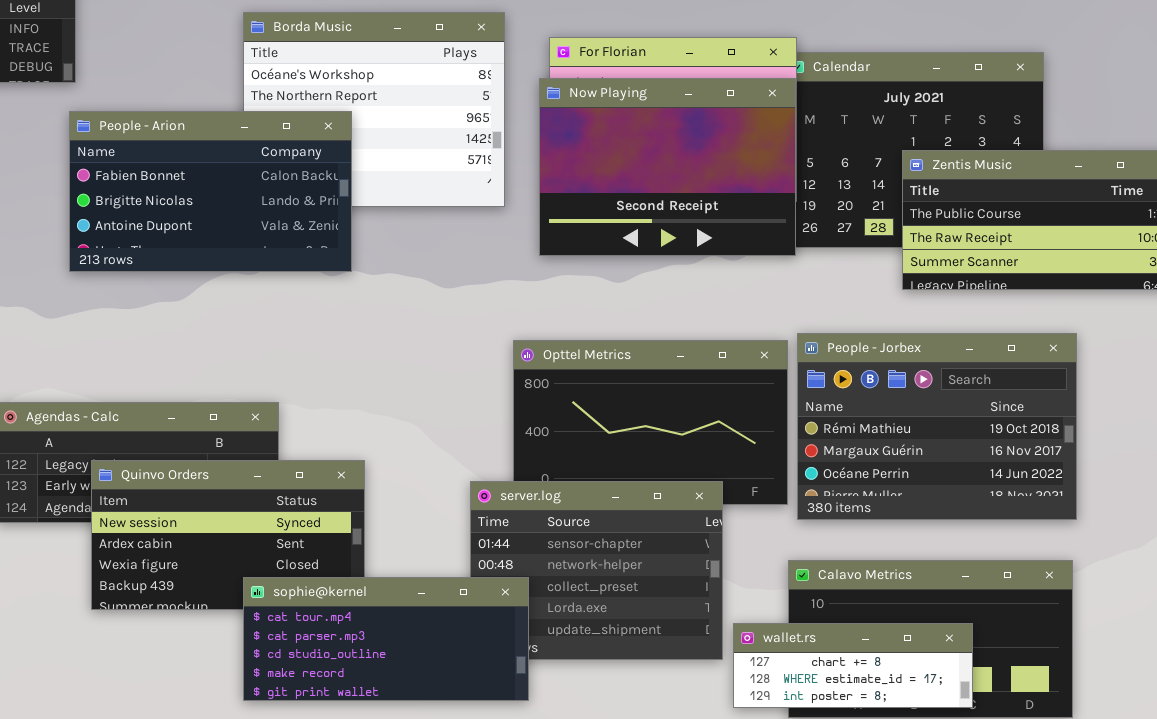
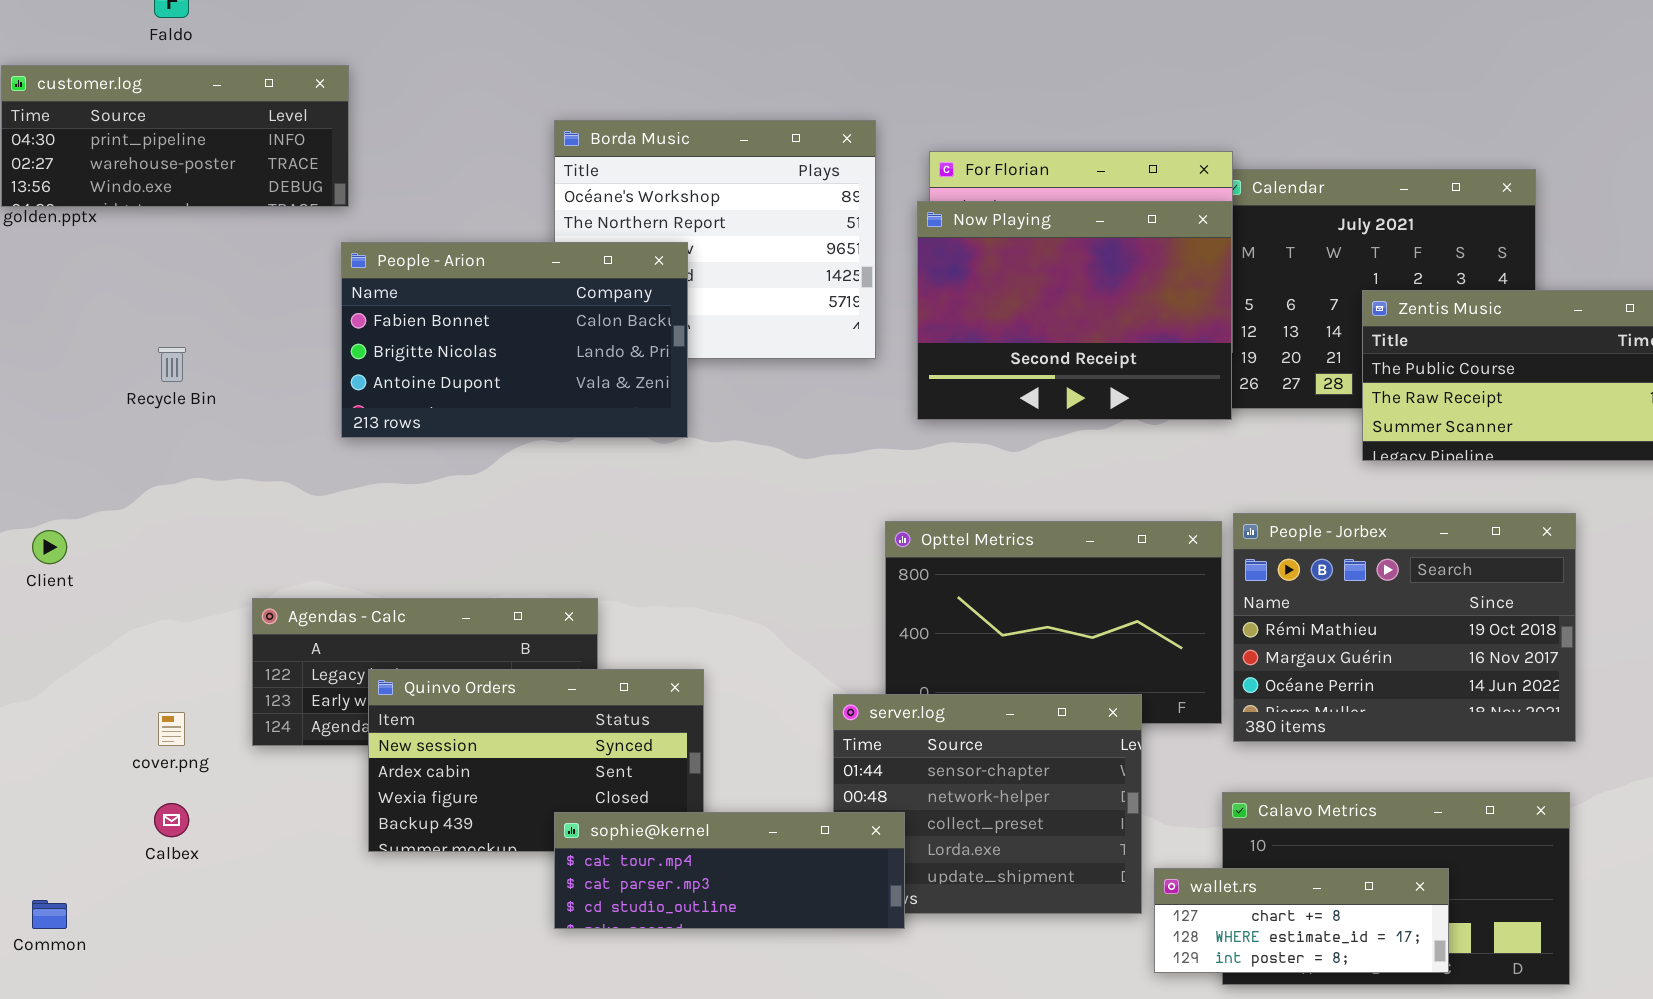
sophie@kernel: [243,577,529,701] -> [554,812,905,929], resized

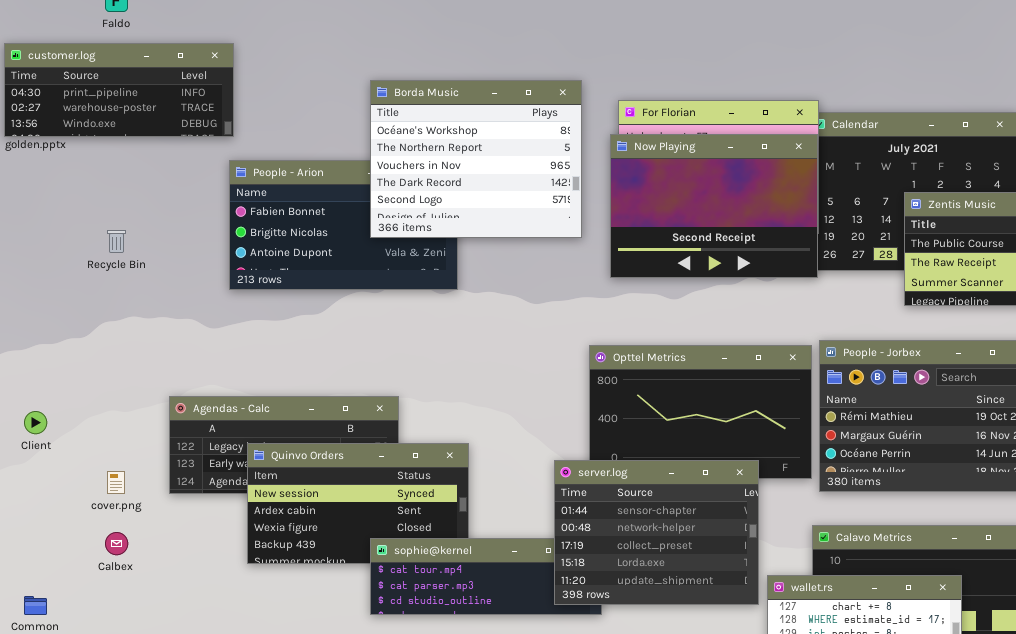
Borda Music: [554,120,876,359] -> [370,80,582,238], raised
Client: [32,530,67,564] -> [24,411,47,434], moved
server.log: [833,694,1142,914] -> [554,460,759,605], raised

